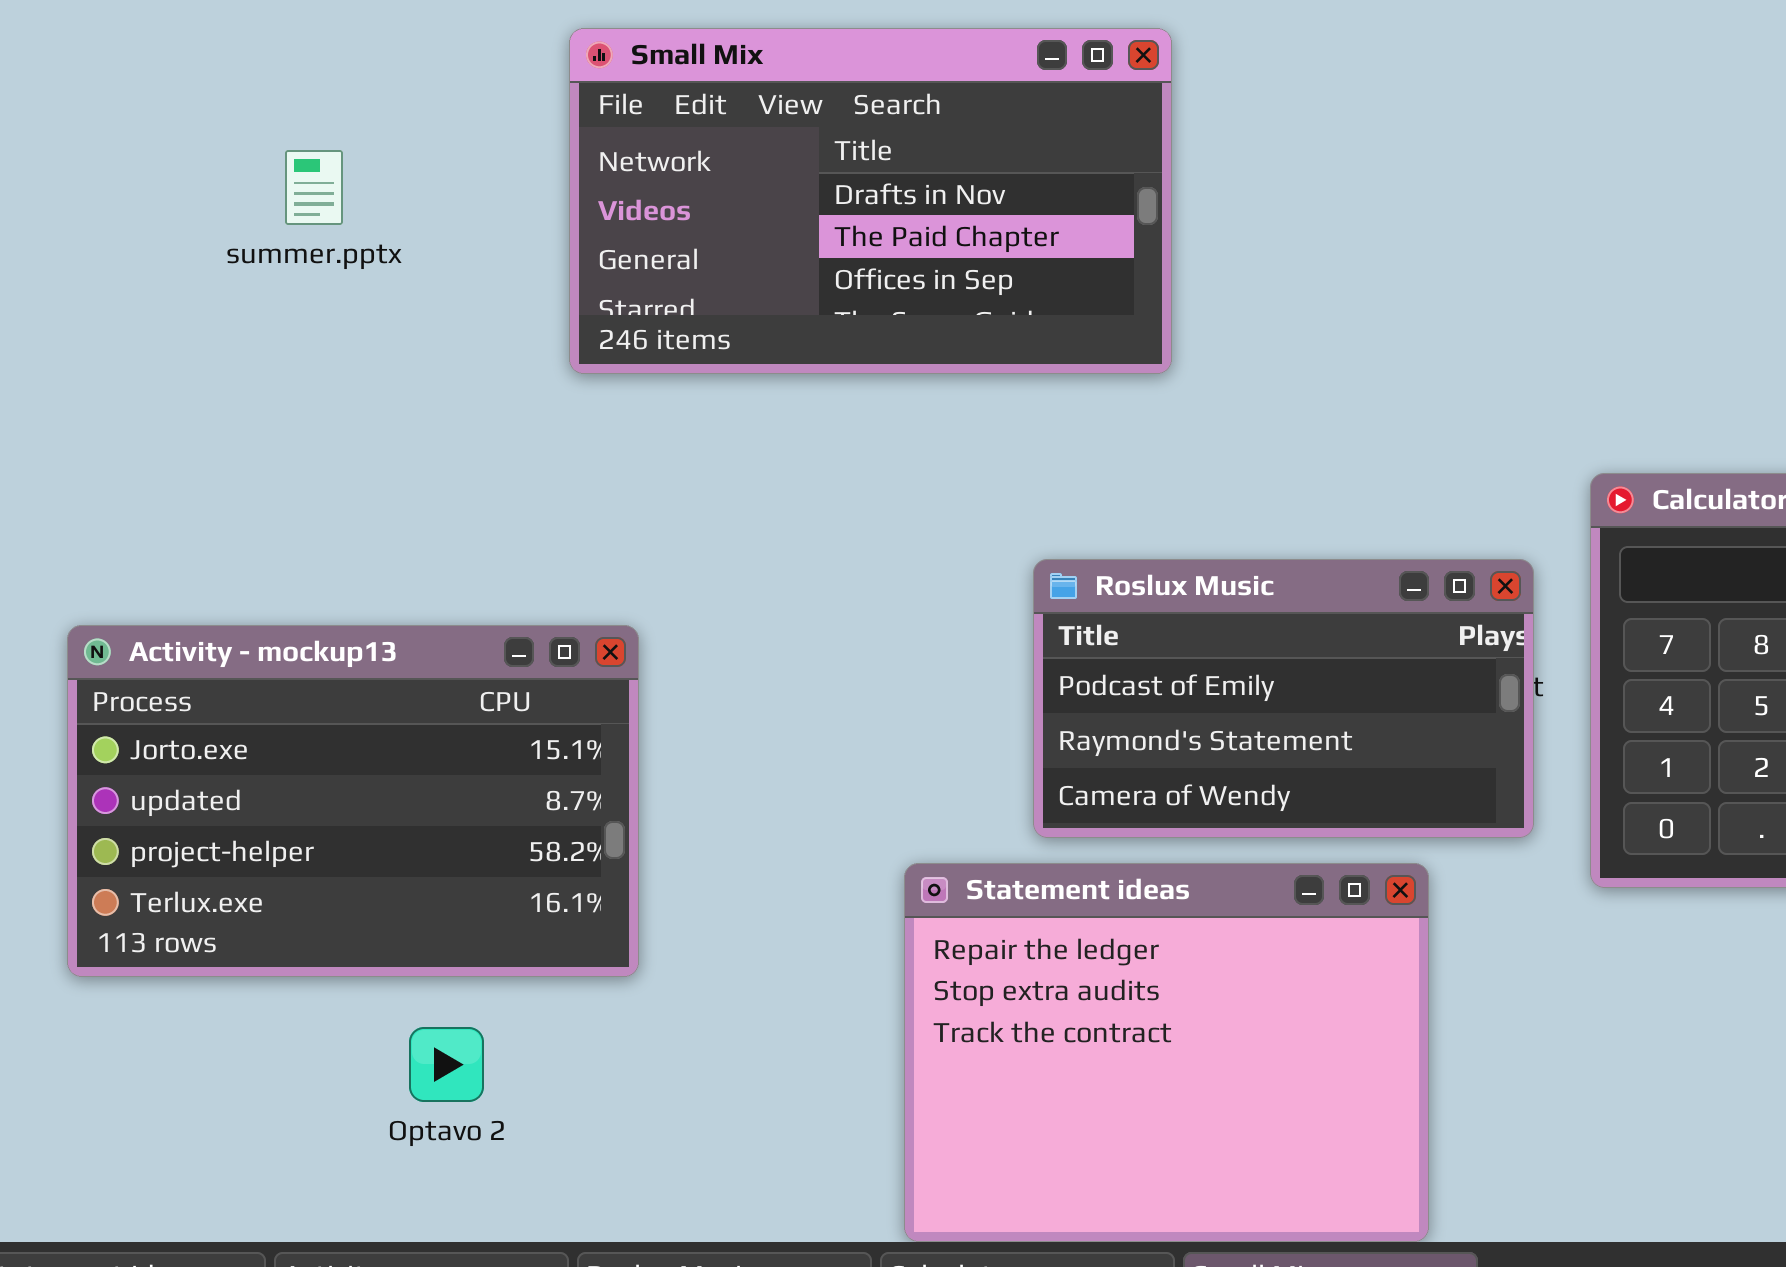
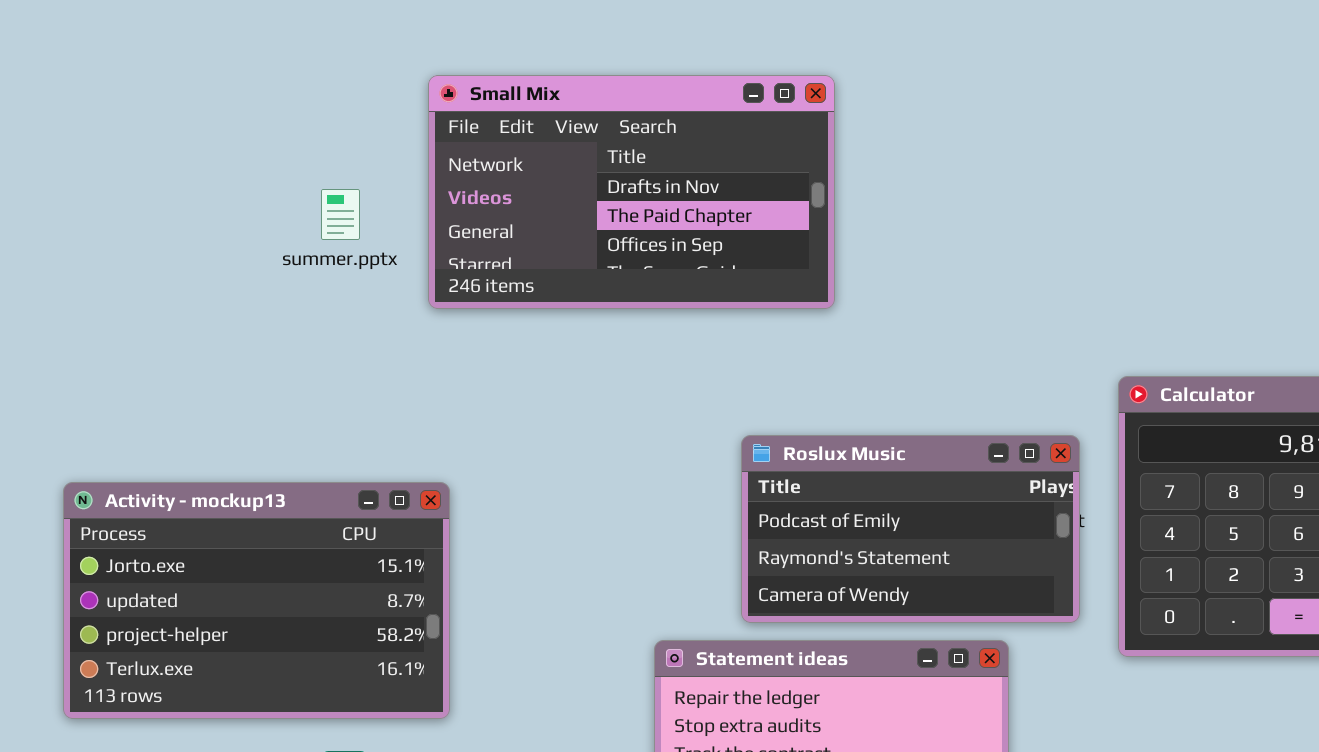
summer.pptx: [285,150,343,225] -> [321,189,360,240], moved
Activity - mockup13: [67,625,639,977] -> [63,482,450,719], moved

